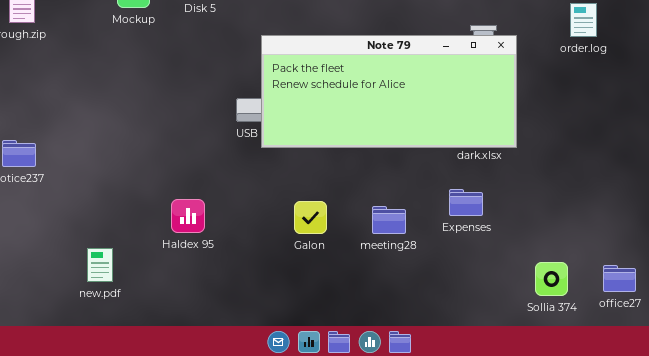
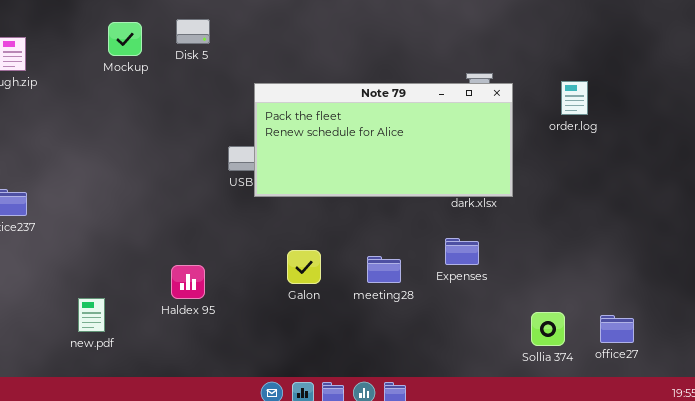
order.log: [570,3,597,37] -> [561,81,588,115], moved
Haldex 95: [171,199,205,233] -> [171,265,205,299], moved

